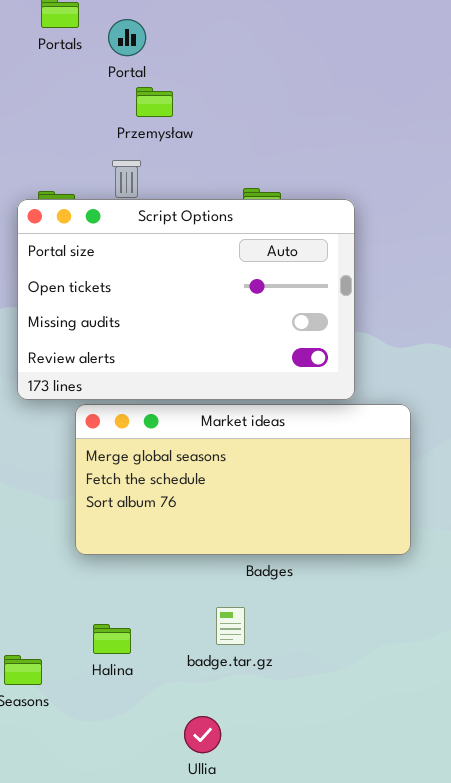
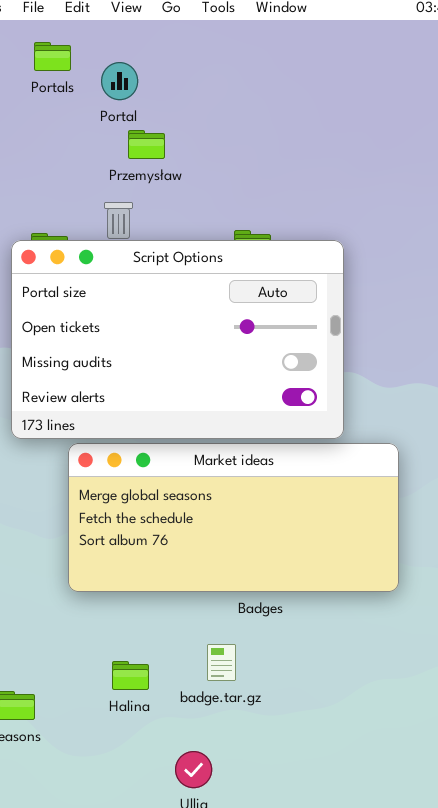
Halina: [93,624,131,654] -> [112,661,149,690], moved

